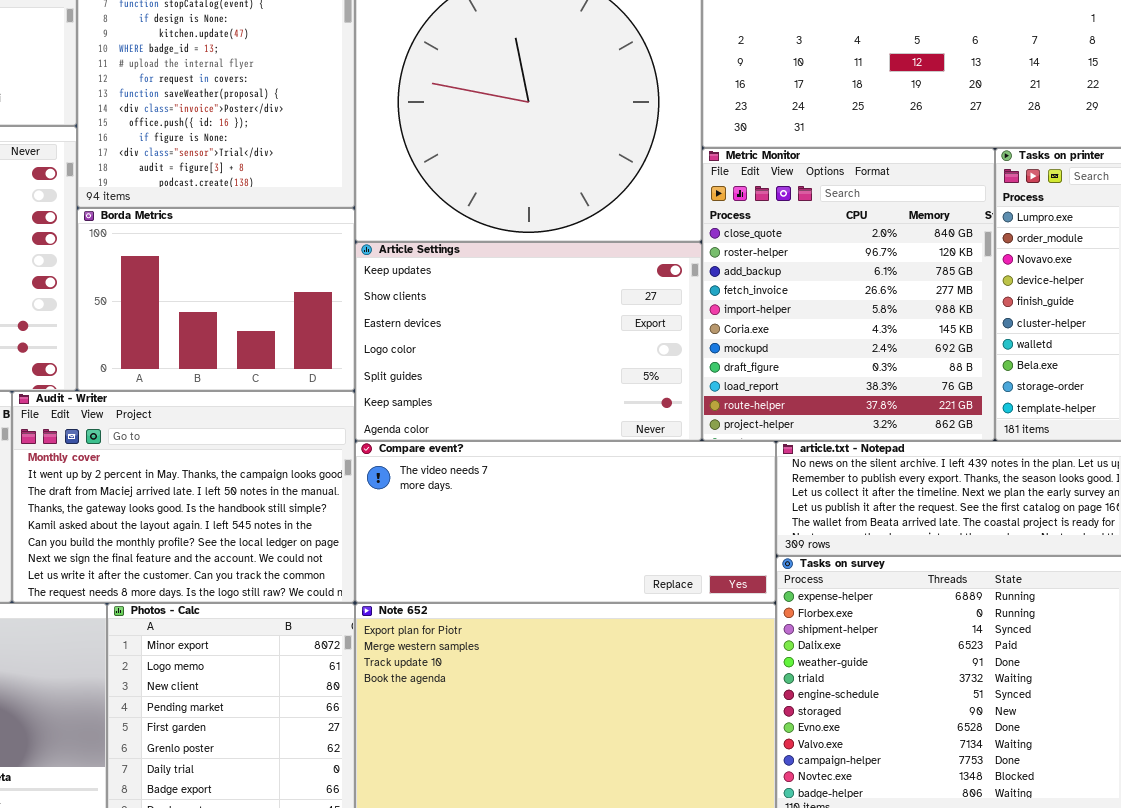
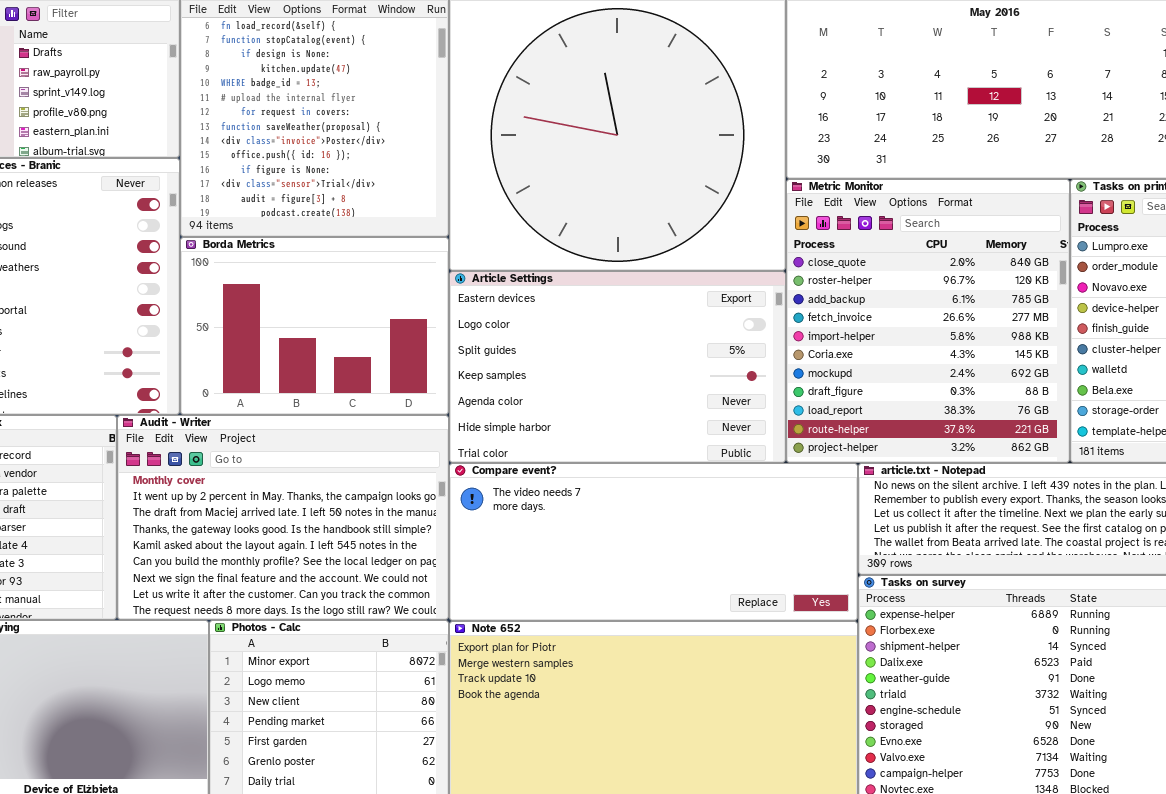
Article Settings: [355,242,702,441] -> [449,271,786,463], scrolled down 2 rows

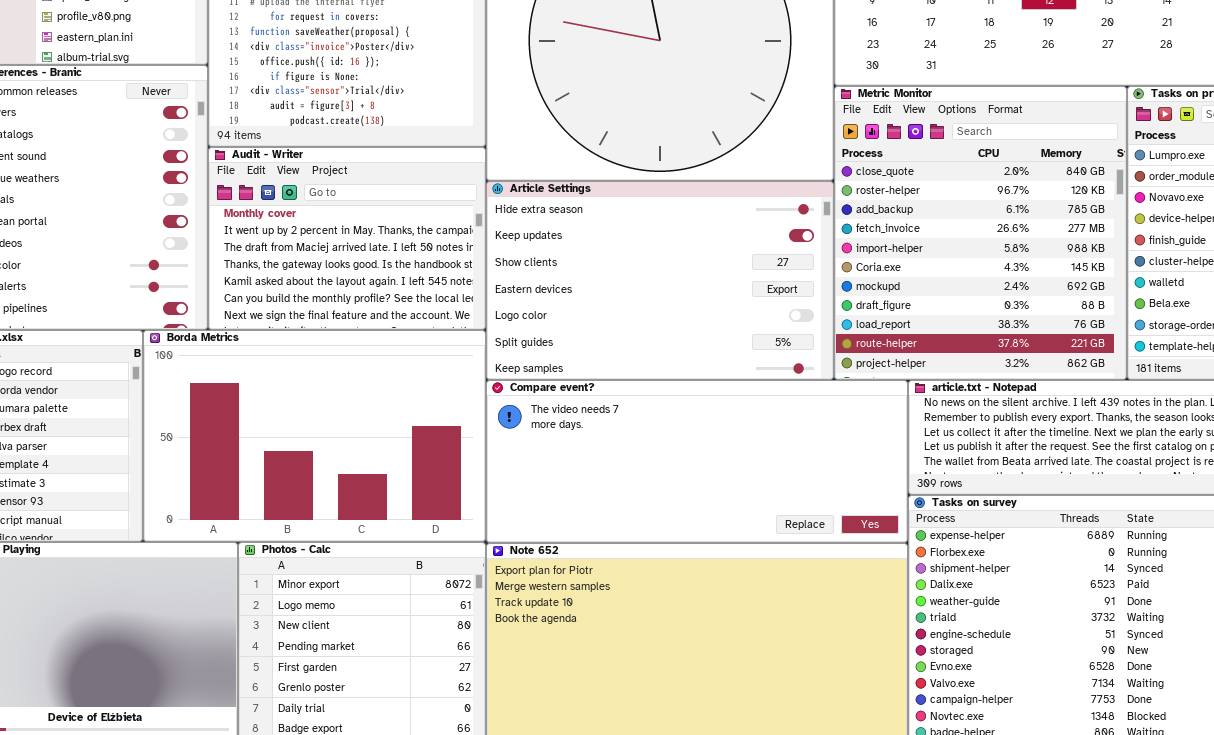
Borda Metrics: [180,237,449,415] -> [143,330,486,542], moved, resized
Article Settings: [449,271,786,463] -> [486,181,834,380], scrolled up 3 rows
Audit - Writer: [117,415,449,620] -> [208,147,486,330], moved, resized

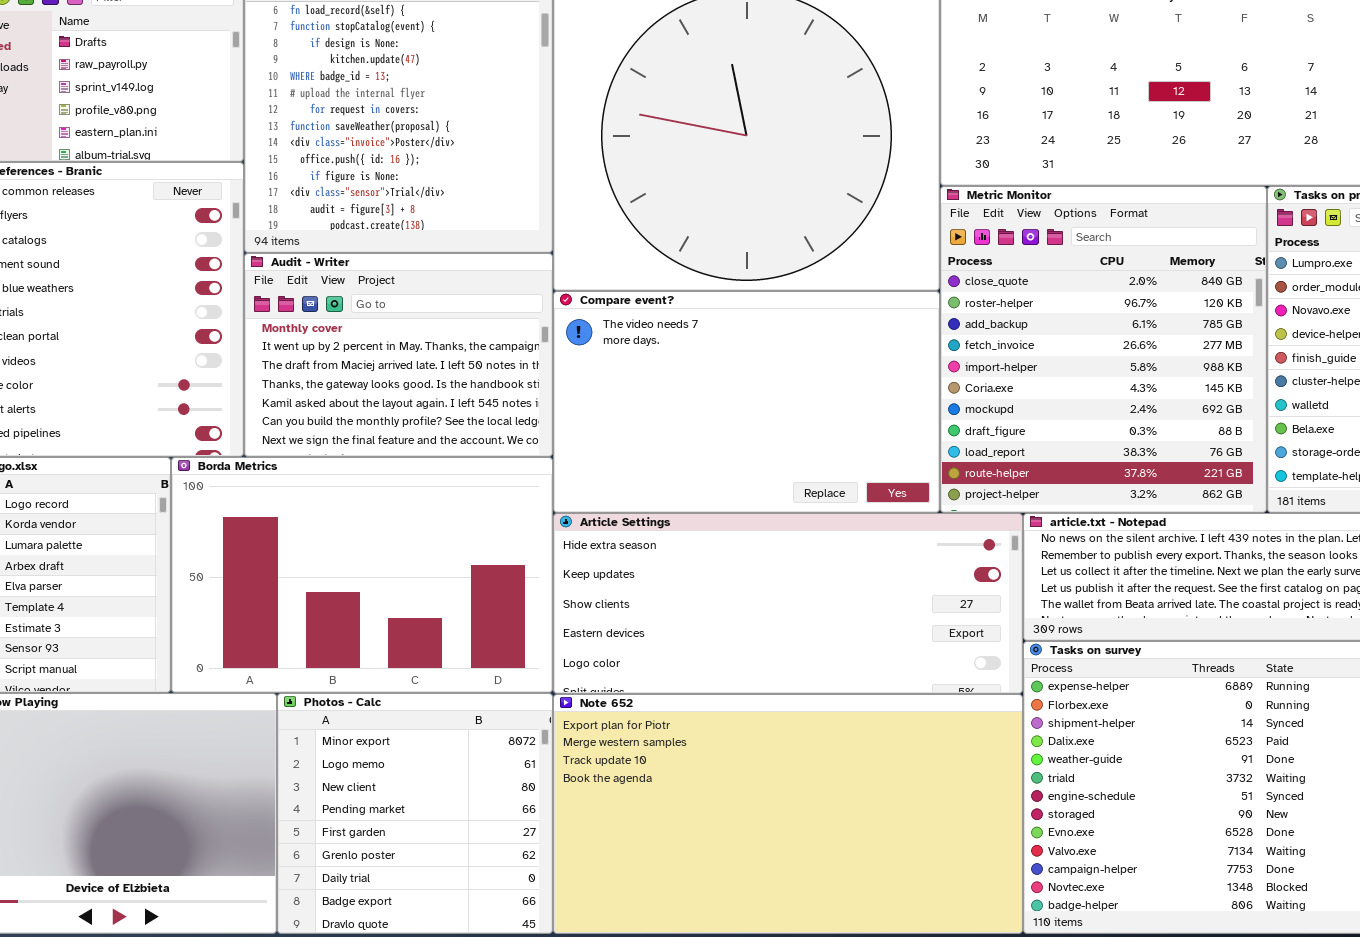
Article Settings: [486,181,834,380] -> [553,513,1023,694], moved, resized
Compare event?: [486,380,908,543] -> [553,291,940,513], moved, resized

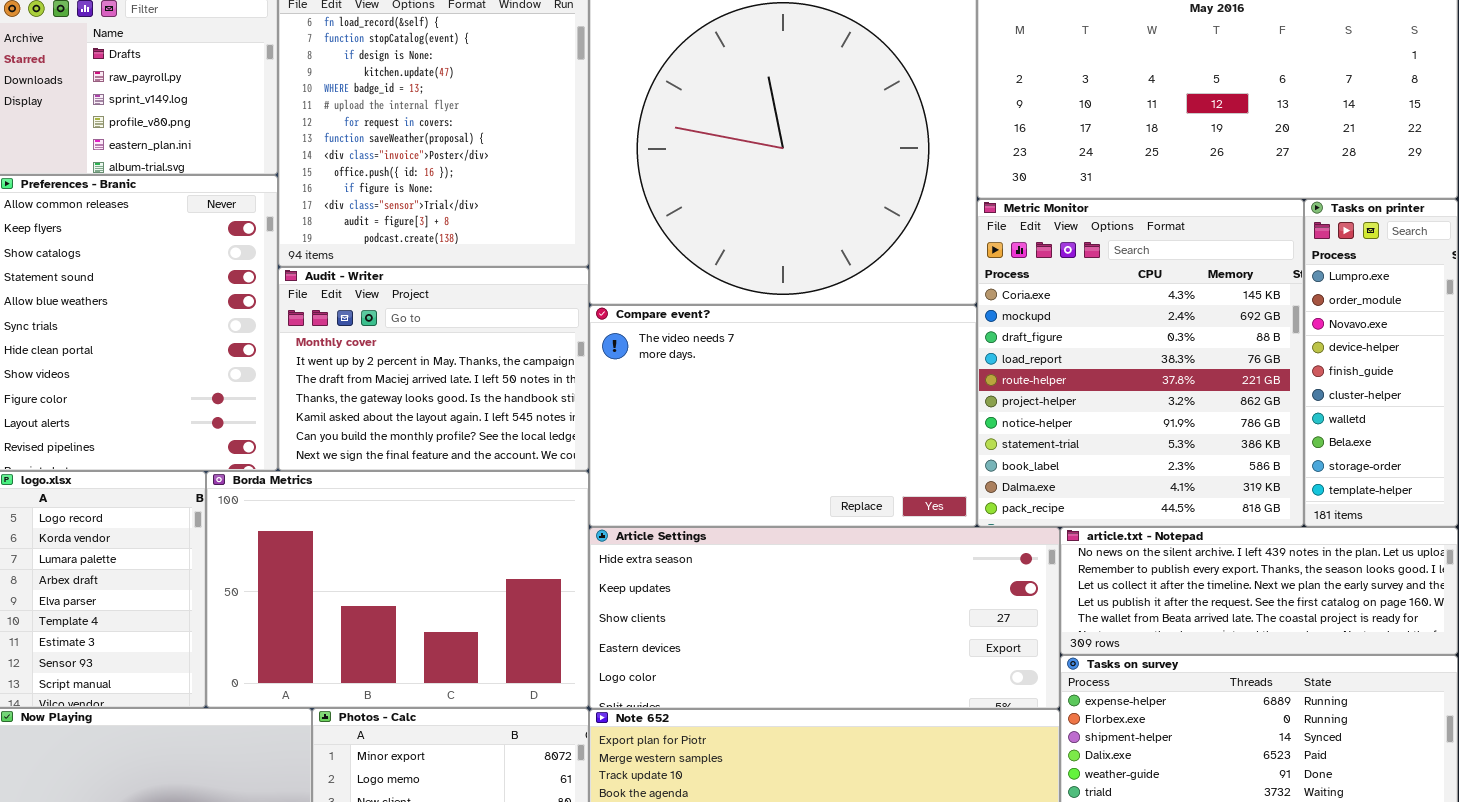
Metric Monitor: [940,186,1267,513] -> [977,199,1304,527], scrolled down 5 rows

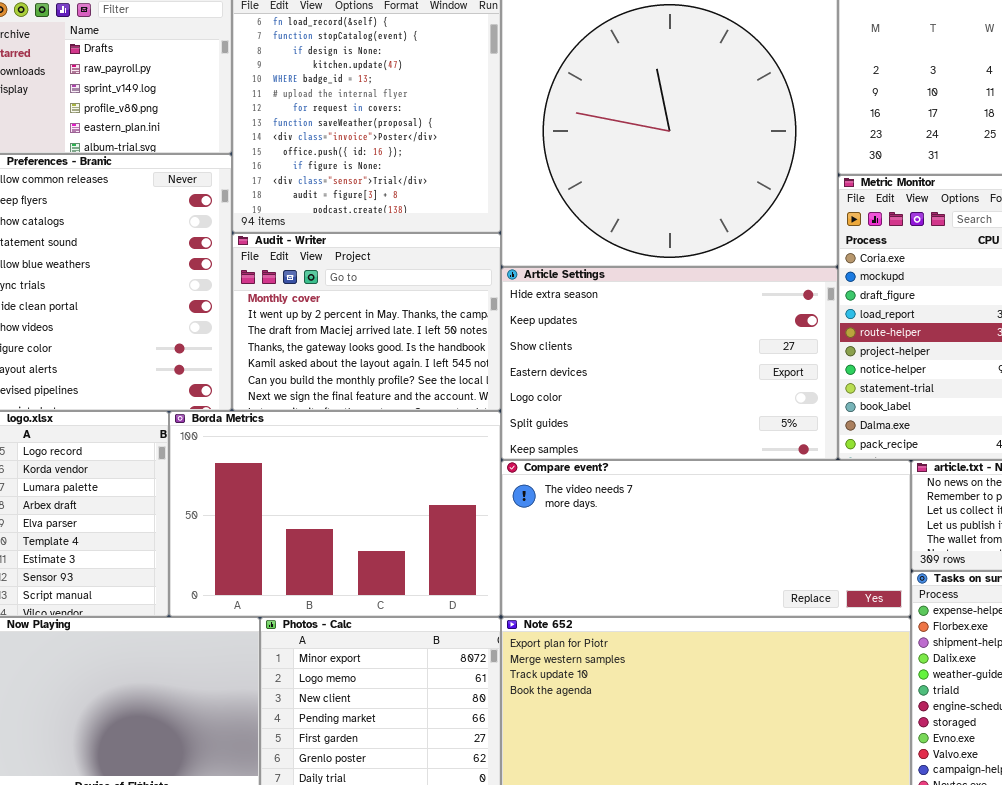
Compare event?: [589,305,977,527] -> [501,460,911,617], moved, resized
Article Settings: [589,527,1060,709] -> [501,267,838,460], moved, resized

